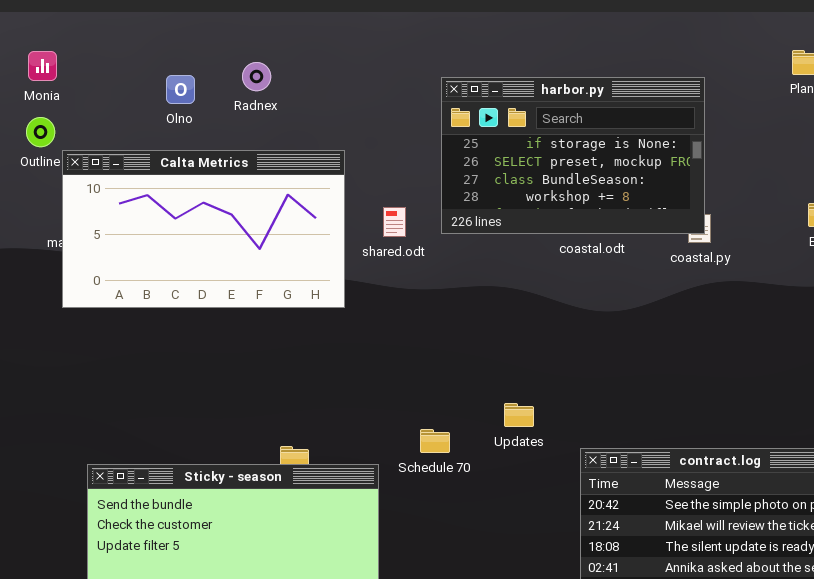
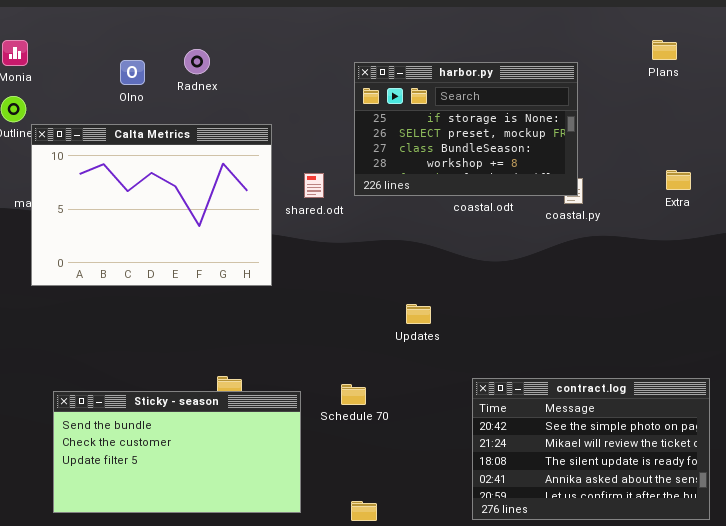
Calta Metrics: [62,150,345,308] -> [31,124,272,286], resized
Updates: [504,403,534,427] -> [406,304,431,324], moved
Schedule 70: [420,429,450,453] -> [341,384,366,405], moved

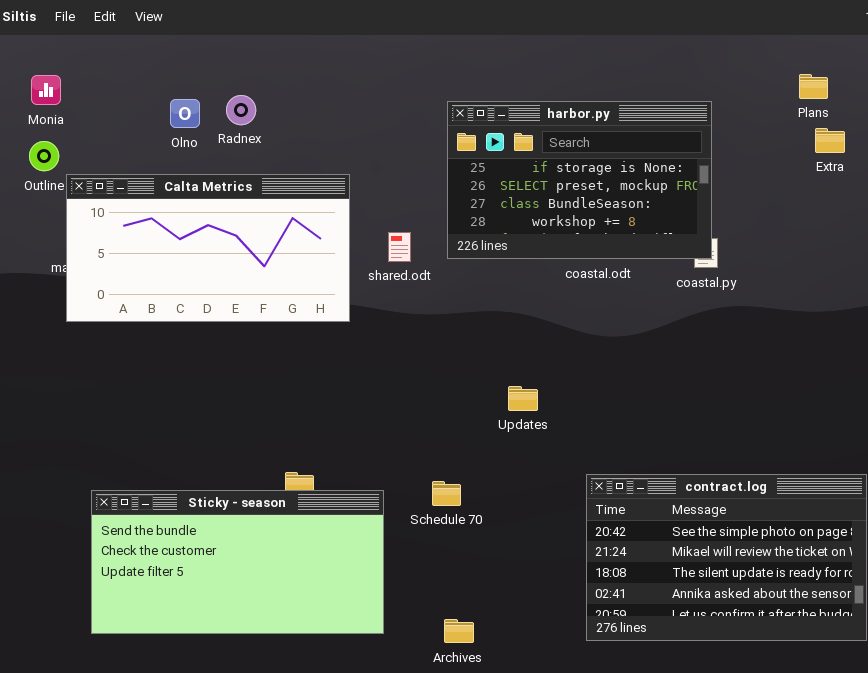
Radnex: [184,49,210,74] -> [226,95,256,125], moved
Calta Metrics: [31,124,272,286] -> [66,174,350,322], resized
Extra: [666,170,691,190] -> [815,128,845,153], moved

